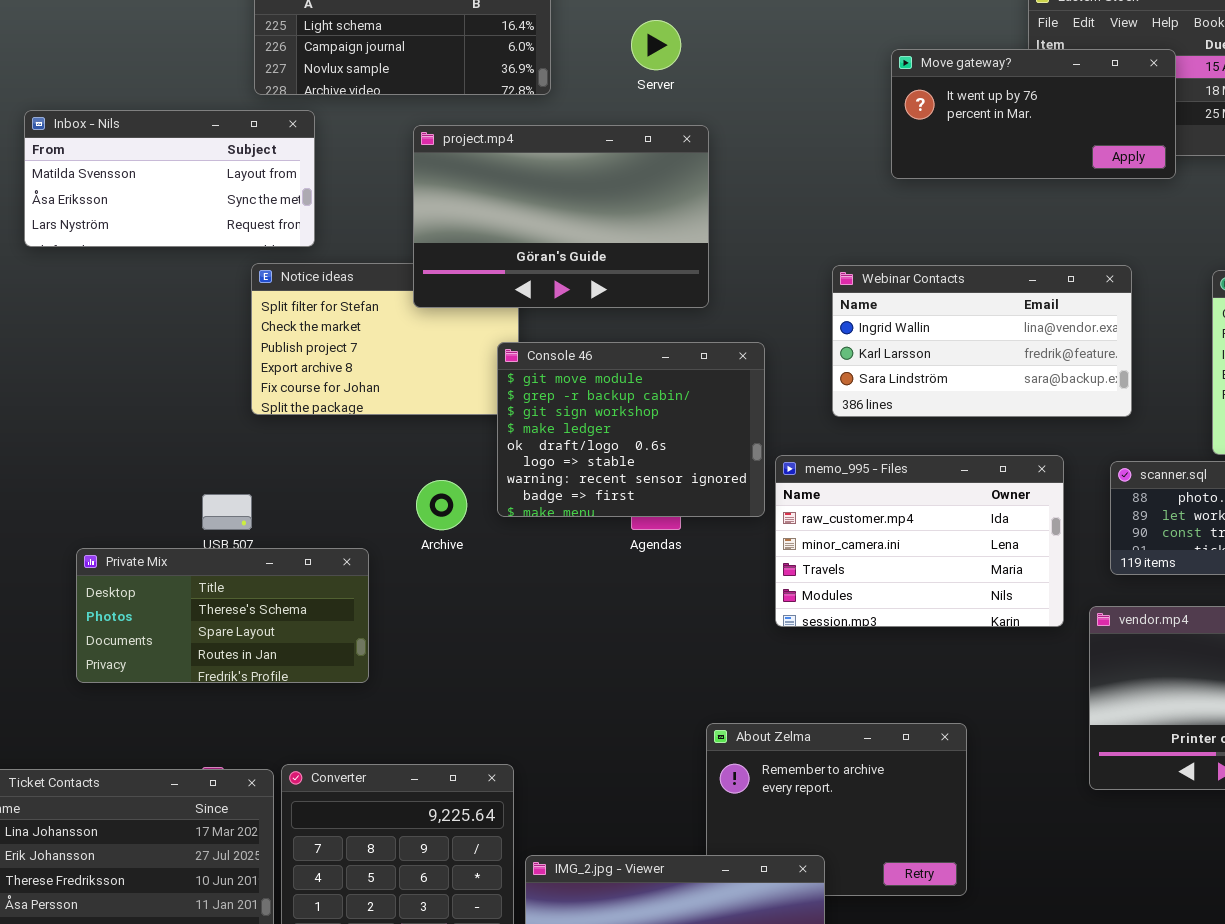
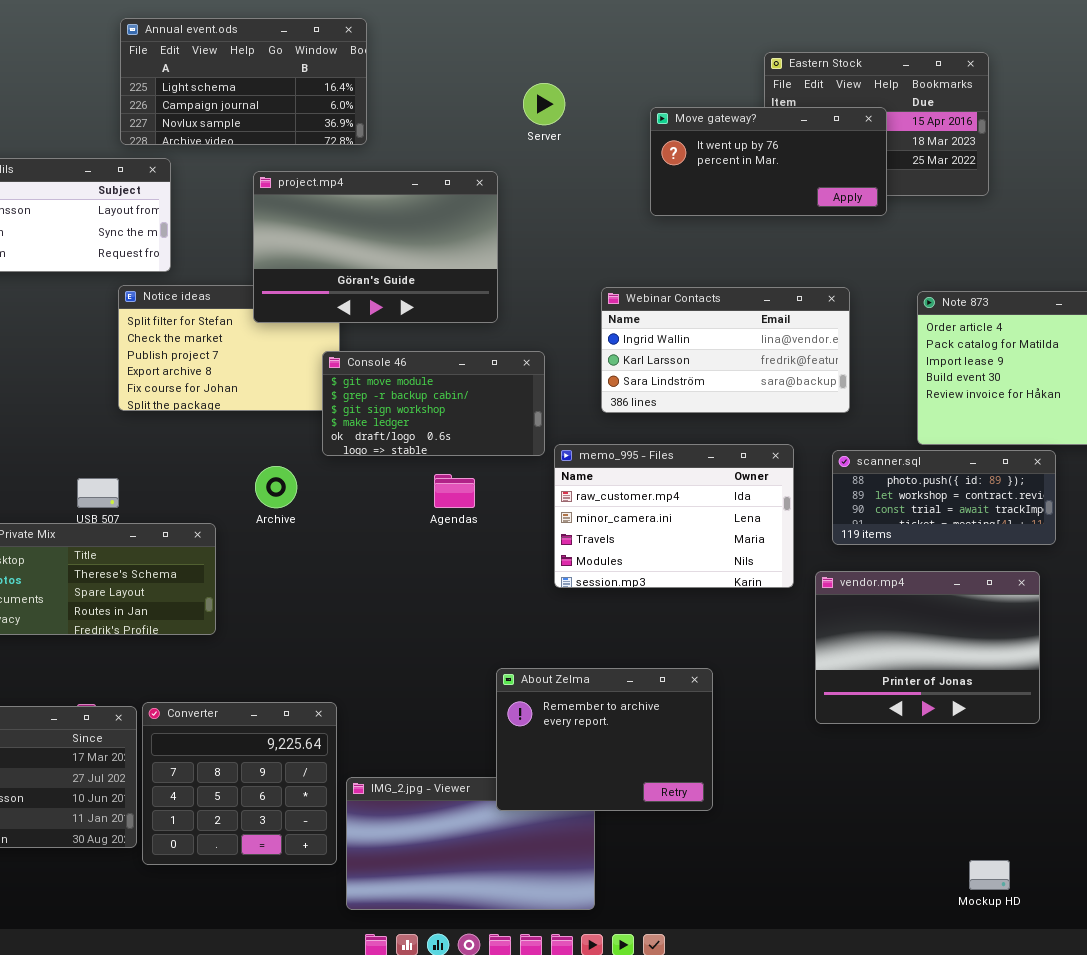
Server: [631,20,681,70] -> [523,83,565,125], moved
Console 46: [497,342,765,517] -> [322,351,545,456], resized
About Zelma: [706,723,967,896] -> [496,668,713,811], raised

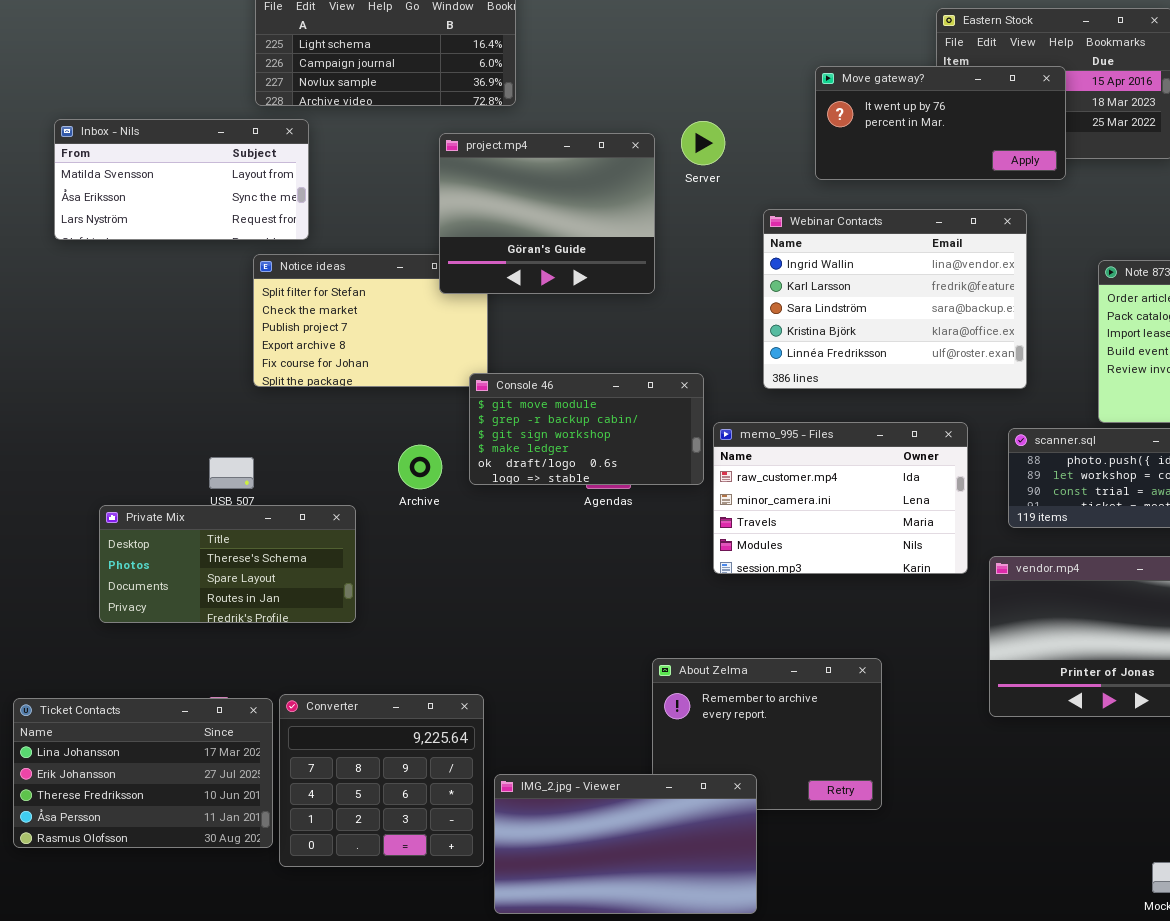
Server: [523,83,565,125] -> [681,121,725,165], moved
project.mp4: [253,171,498,323] -> [439,133,655,294], resized
Webinar Contacts: [601,287,850,413] -> [763,209,1027,389], resized
Console 46: [322,351,545,456] -> [469,373,704,485], moved
IMG_2.jpg - Viewer: [346,777,595,910] -> [494,774,757,914], raised

